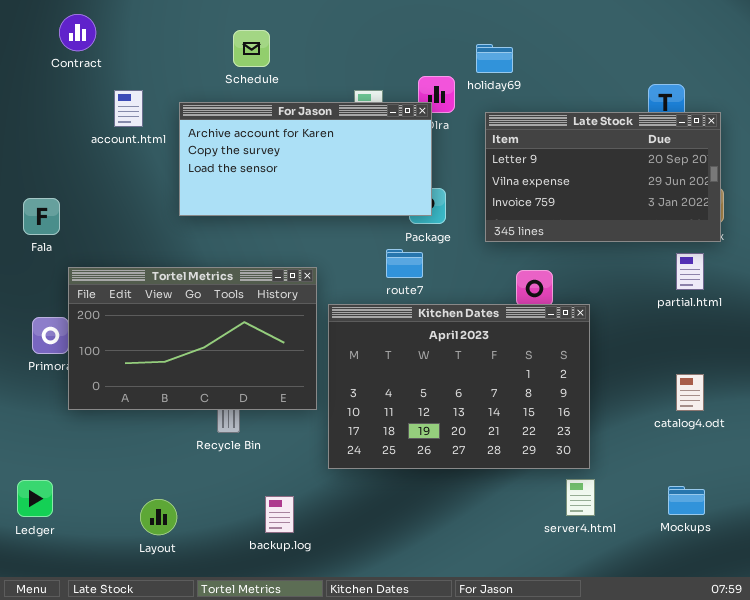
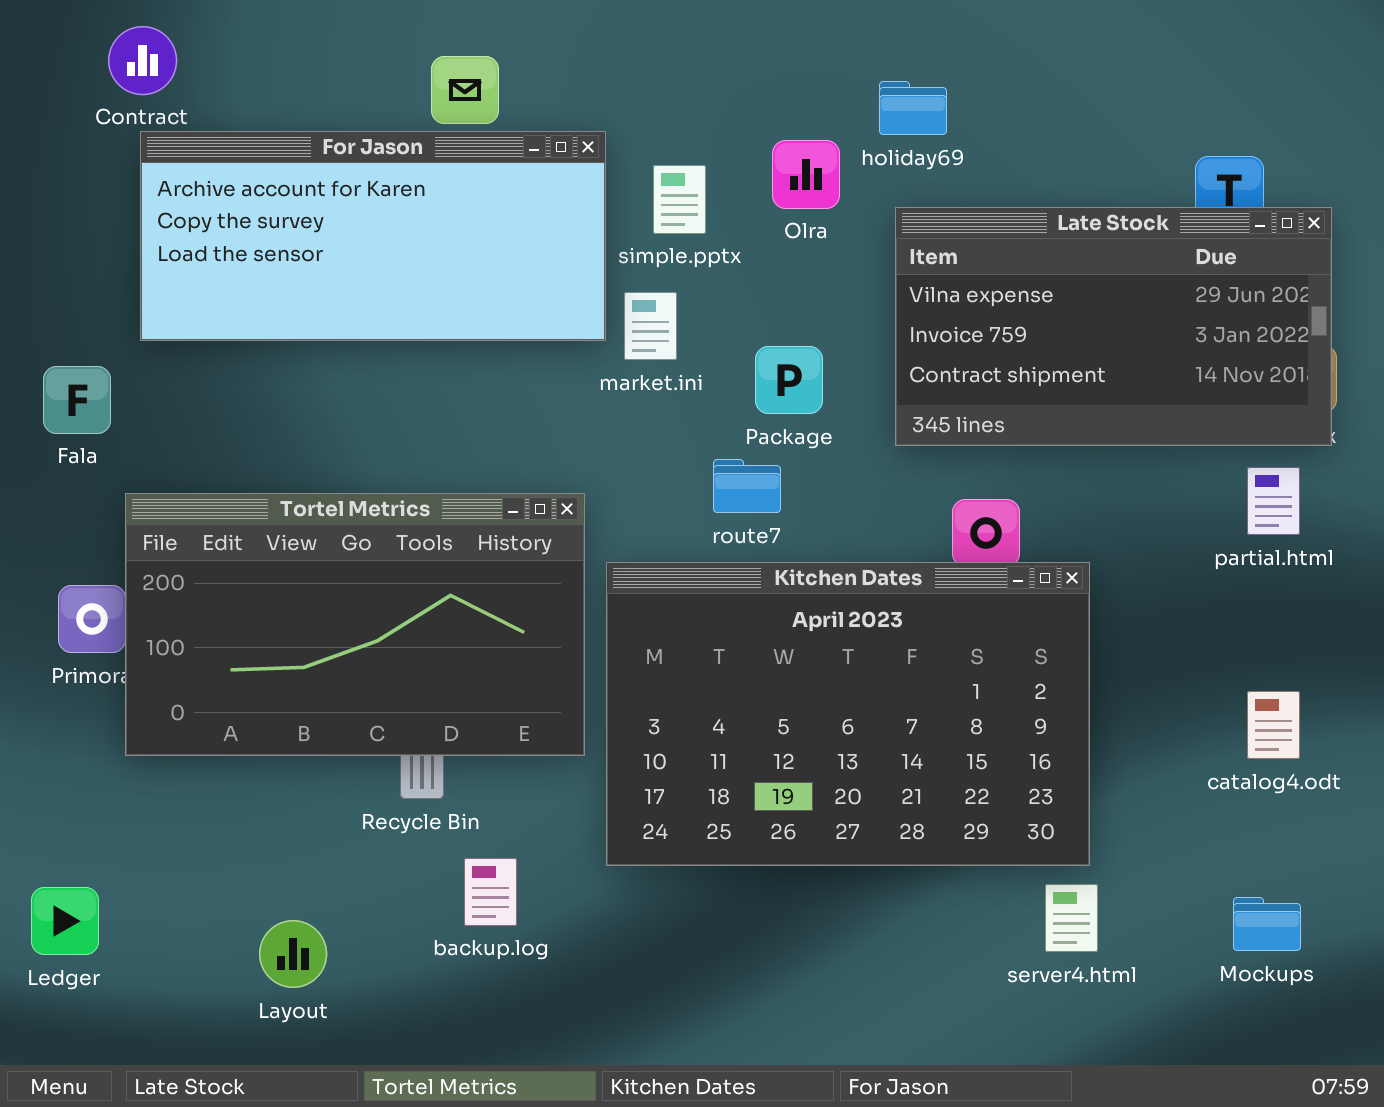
For Jason: [179,102,432,216] -> [140,131,606,341], moved
Late Stock: [485,112,721,242] -> [895,207,1332,446], scrolled down 1 row
backup.log: [265,496,294,533] -> [464,858,517,926], moved

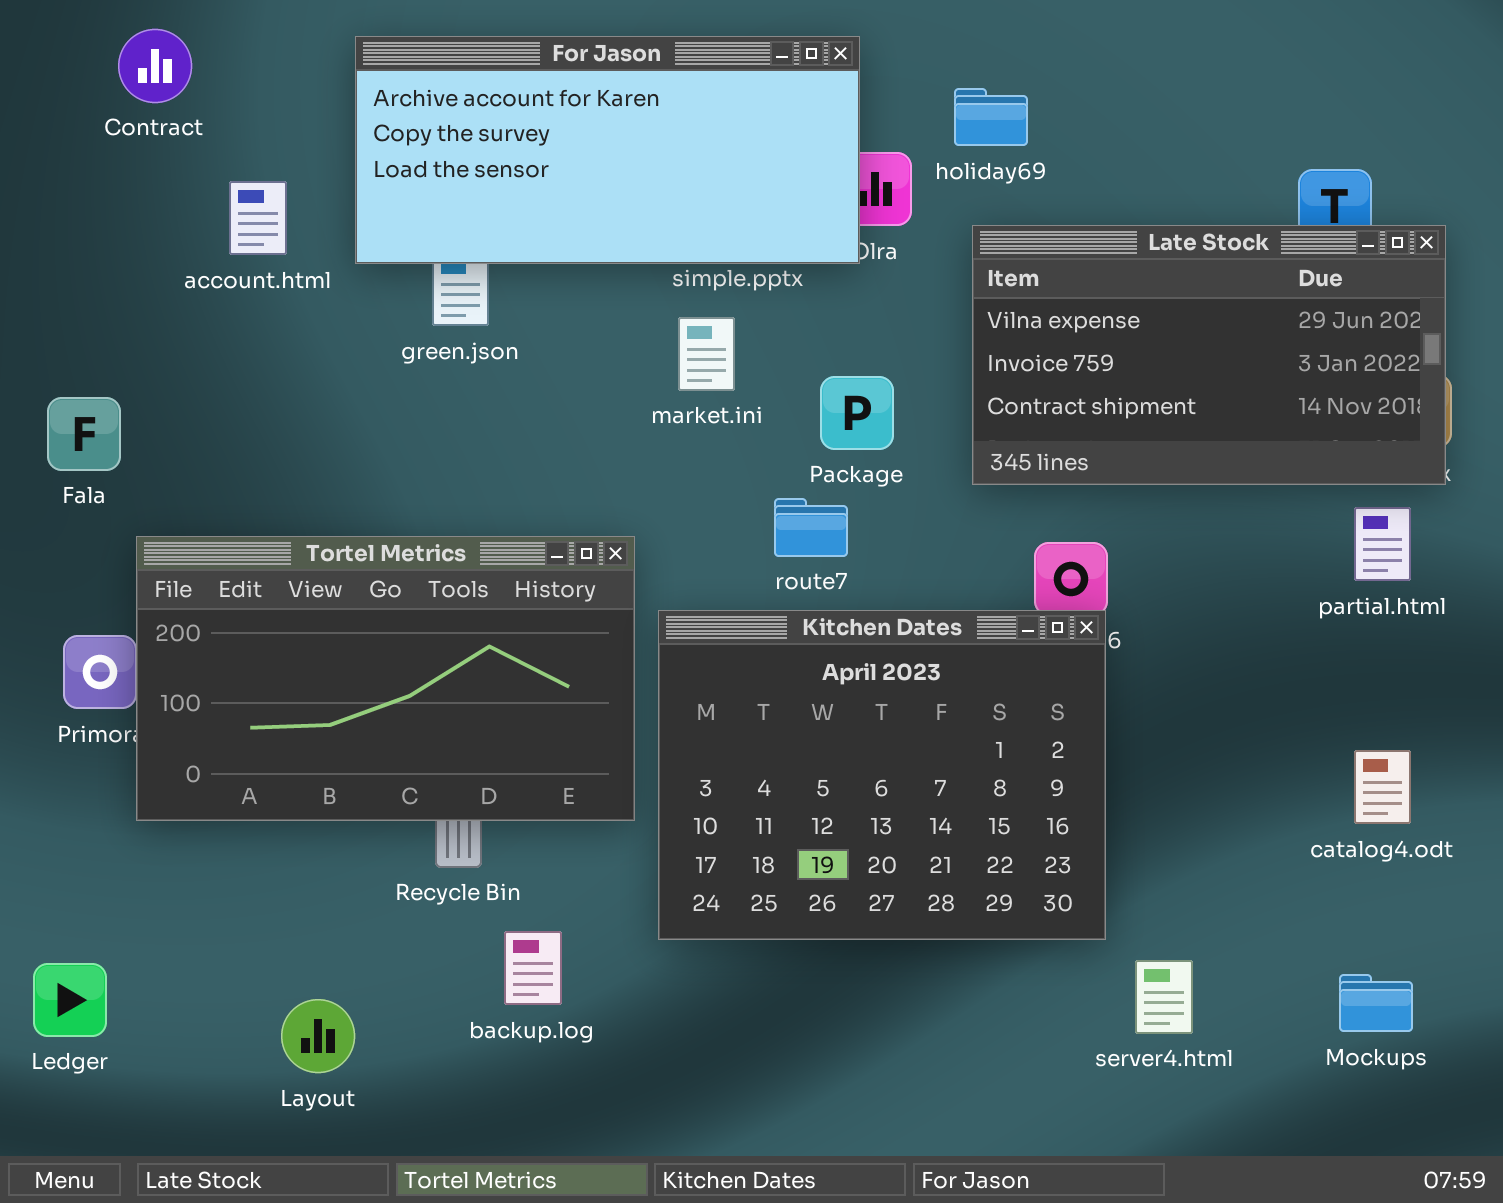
For Jason: [140,131,606,341] -> [355,36,860,264], moved
Kitchen Dates: [606,562,1090,866] -> [658,610,1106,940], resized

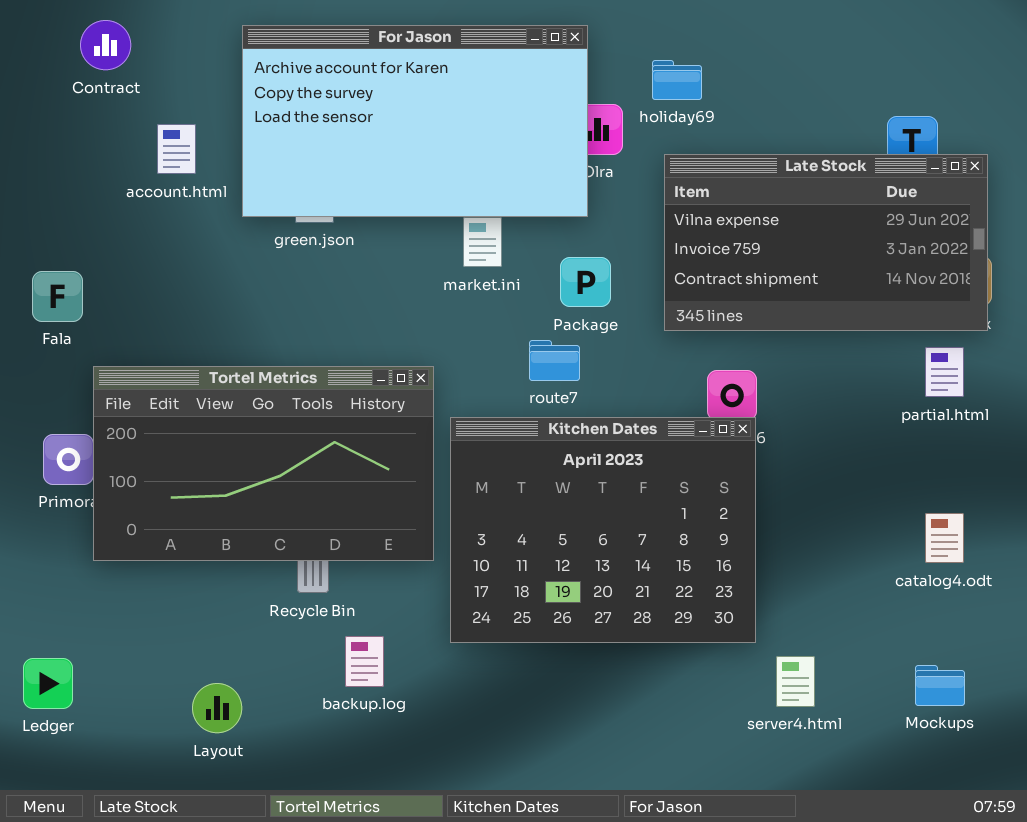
For Jason: [355,36,860,264] -> [242,25,588,217], resized

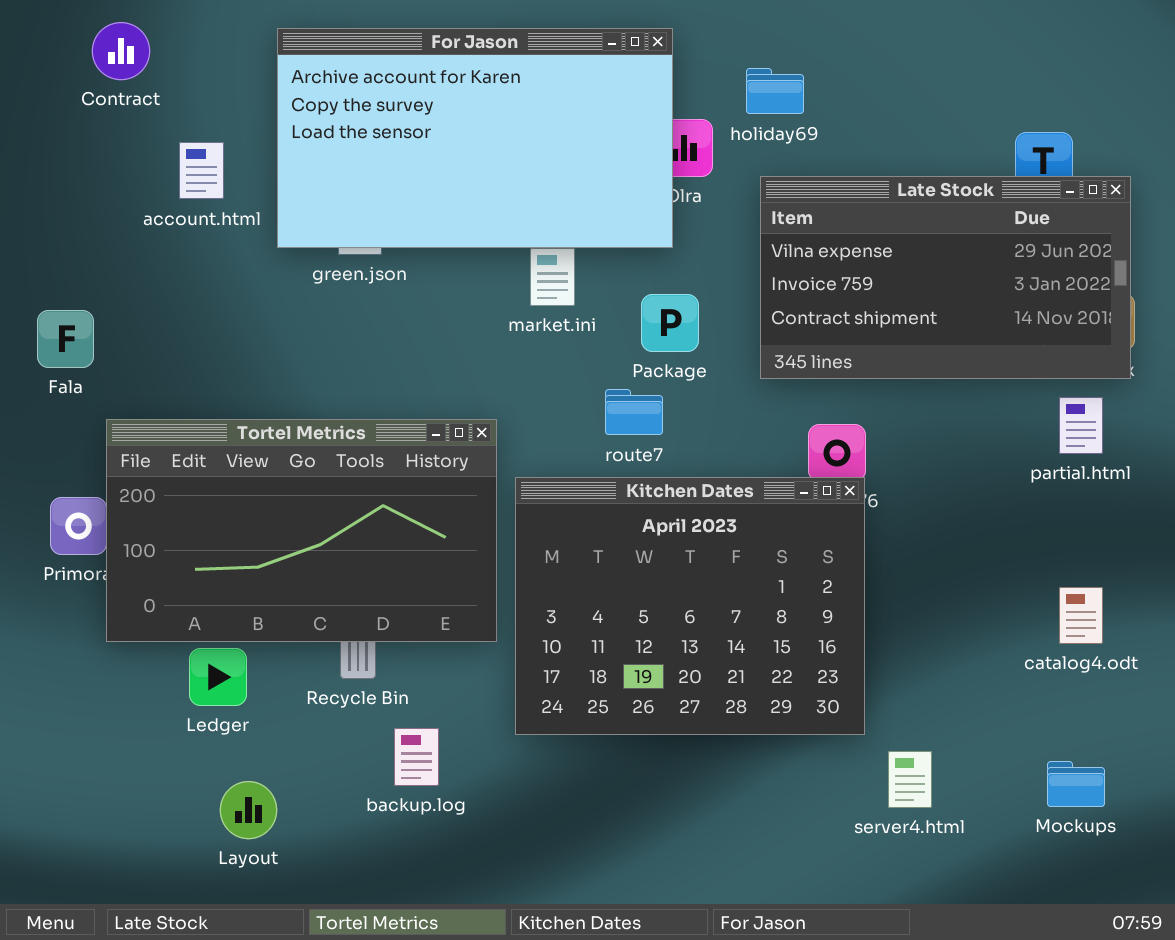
Ledger: [23,658,73,709] -> [189,648,247,706], moved

